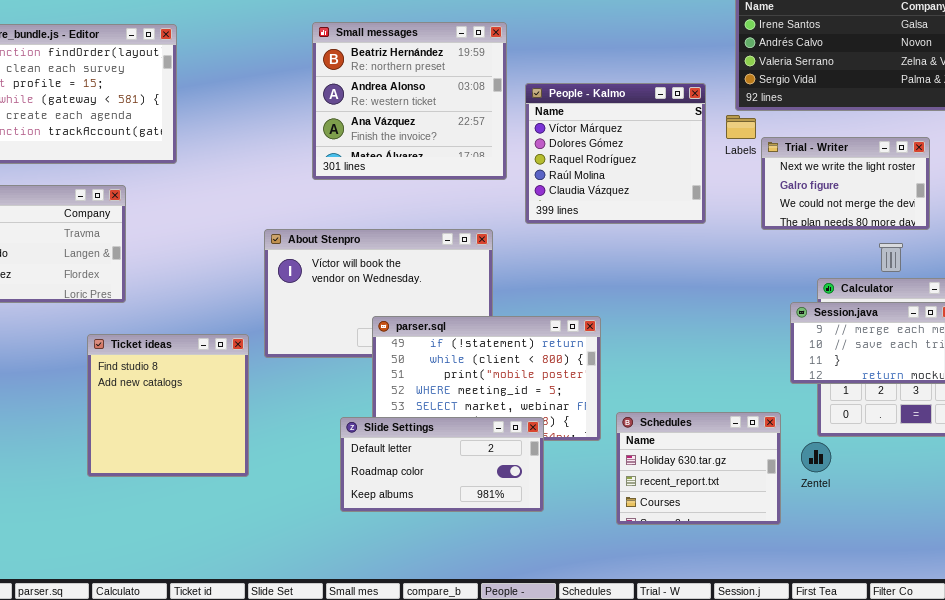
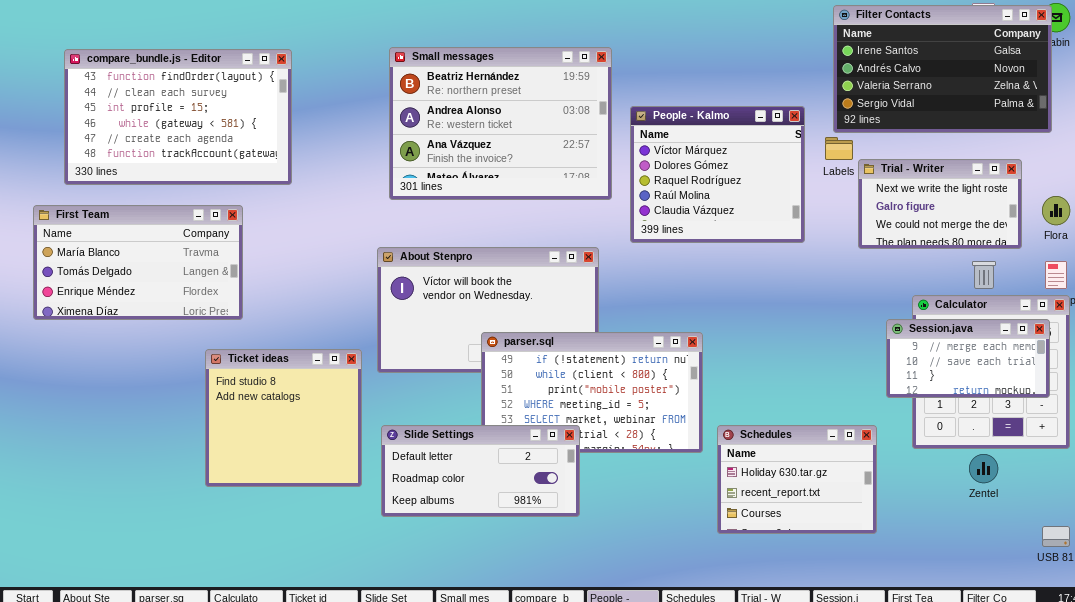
Small messages: [312,22,507,180] -> [389,47,612,200], resized
Slide Settings: [340,417,544,512] -> [381,425,580,517], moved
Zentel: [801,442,831,472] -> [969,454,998,483], moved

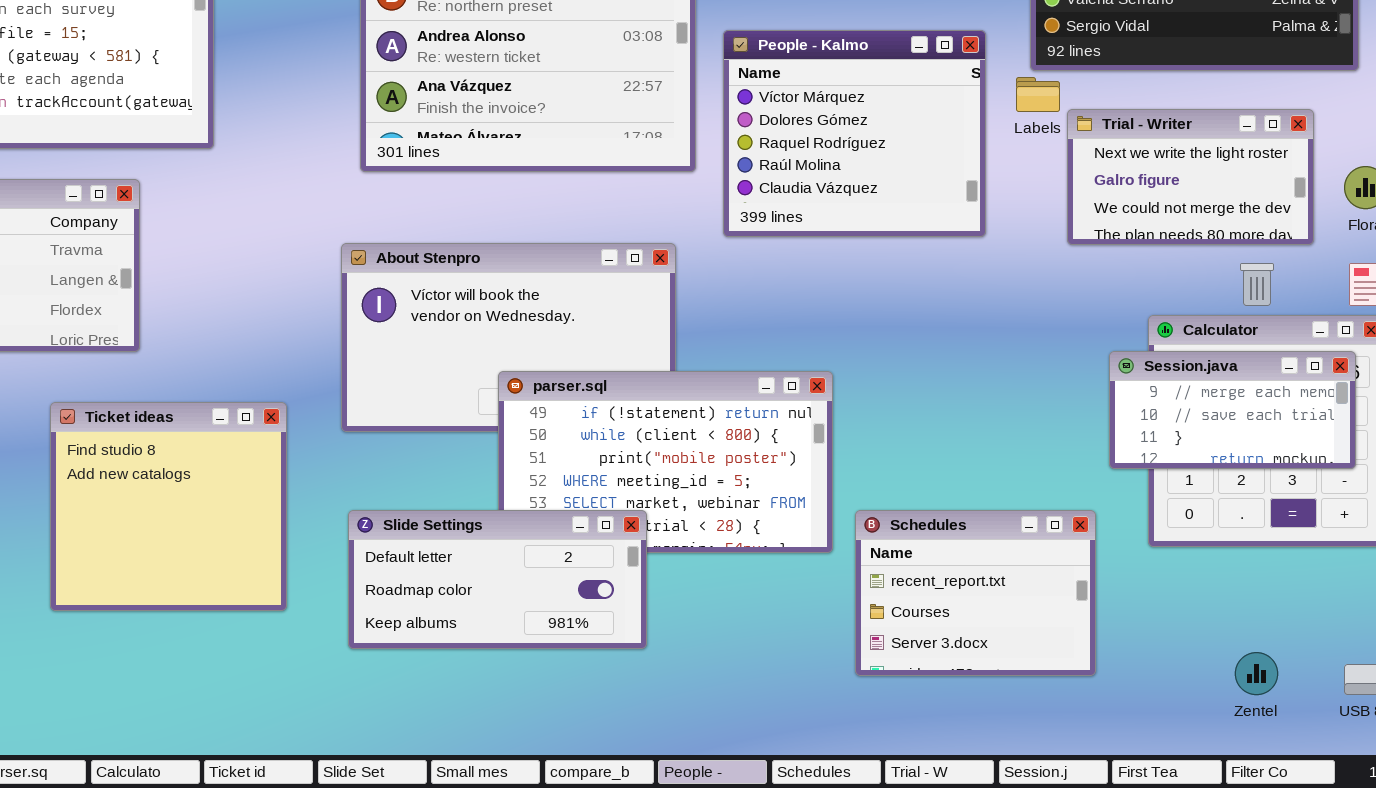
Ticket ideas: [205,349,362,487] -> [50,402,287,611], moved
Schedules: [717,425,877,534] -> [855,510,1096,676], scrolled down 1 row
Zentel: [969,454,998,483] -> [1235,652,1278,695], moved

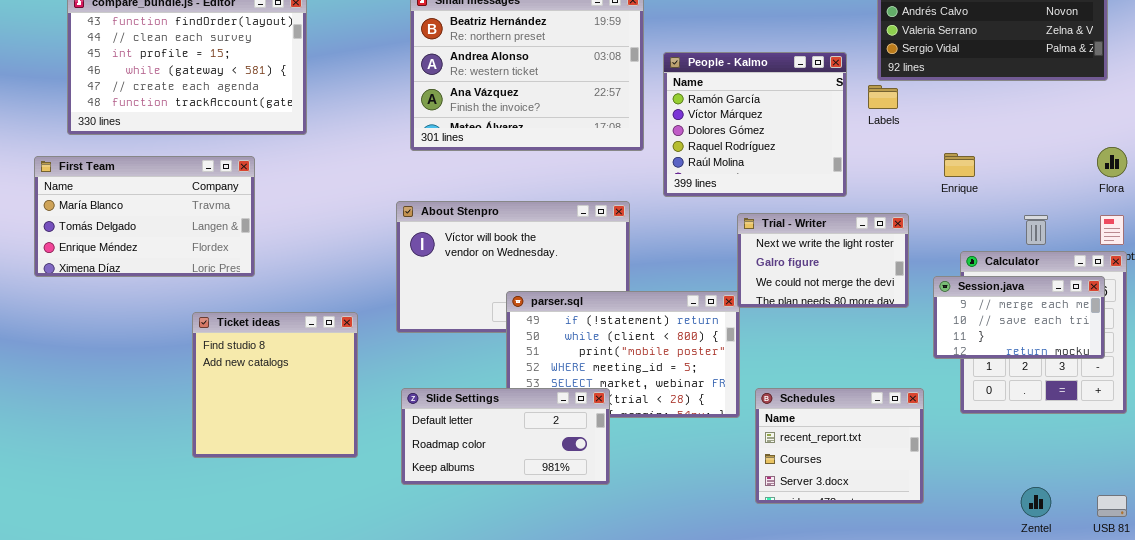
People - Kalmo: [723,30,986,237] -> [663,52,847,197], scrolled up 1 row
Trial - Writer: [1067,109,1314,245] -> [737,213,909,308], moved

